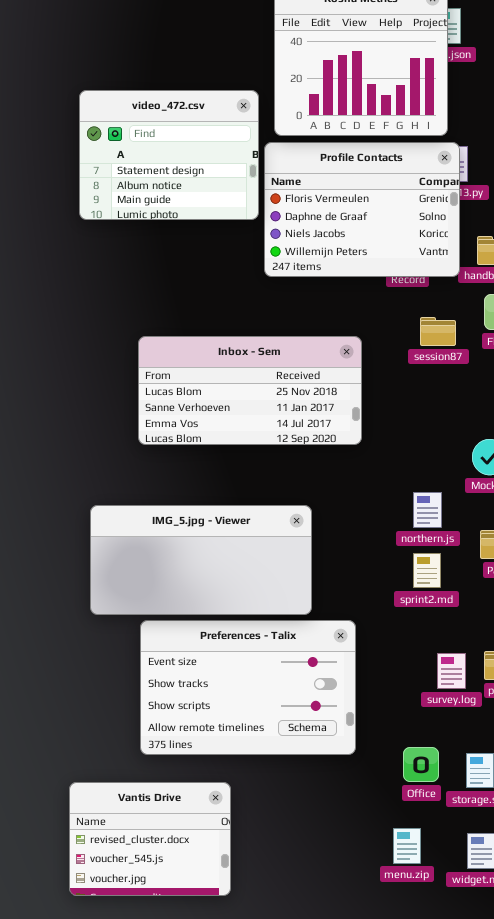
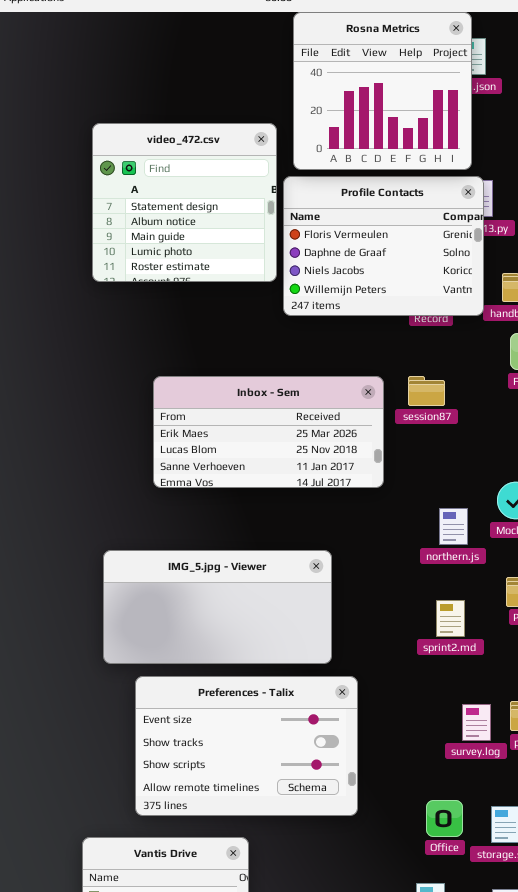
video_472.csv: [79,90,259,220] -> [92,123,277,282], resized
session87: [420,317,456,346] -> [408,376,445,406], moved
Inbox - Sem: [138,336,362,445] -> [153,376,384,488], scrolled up 1 row
northern.js: [413,492,442,528] -> [439,508,468,545], moved
Preferences - Talix: [140,620,356,755] -> [135,676,358,816], moved

